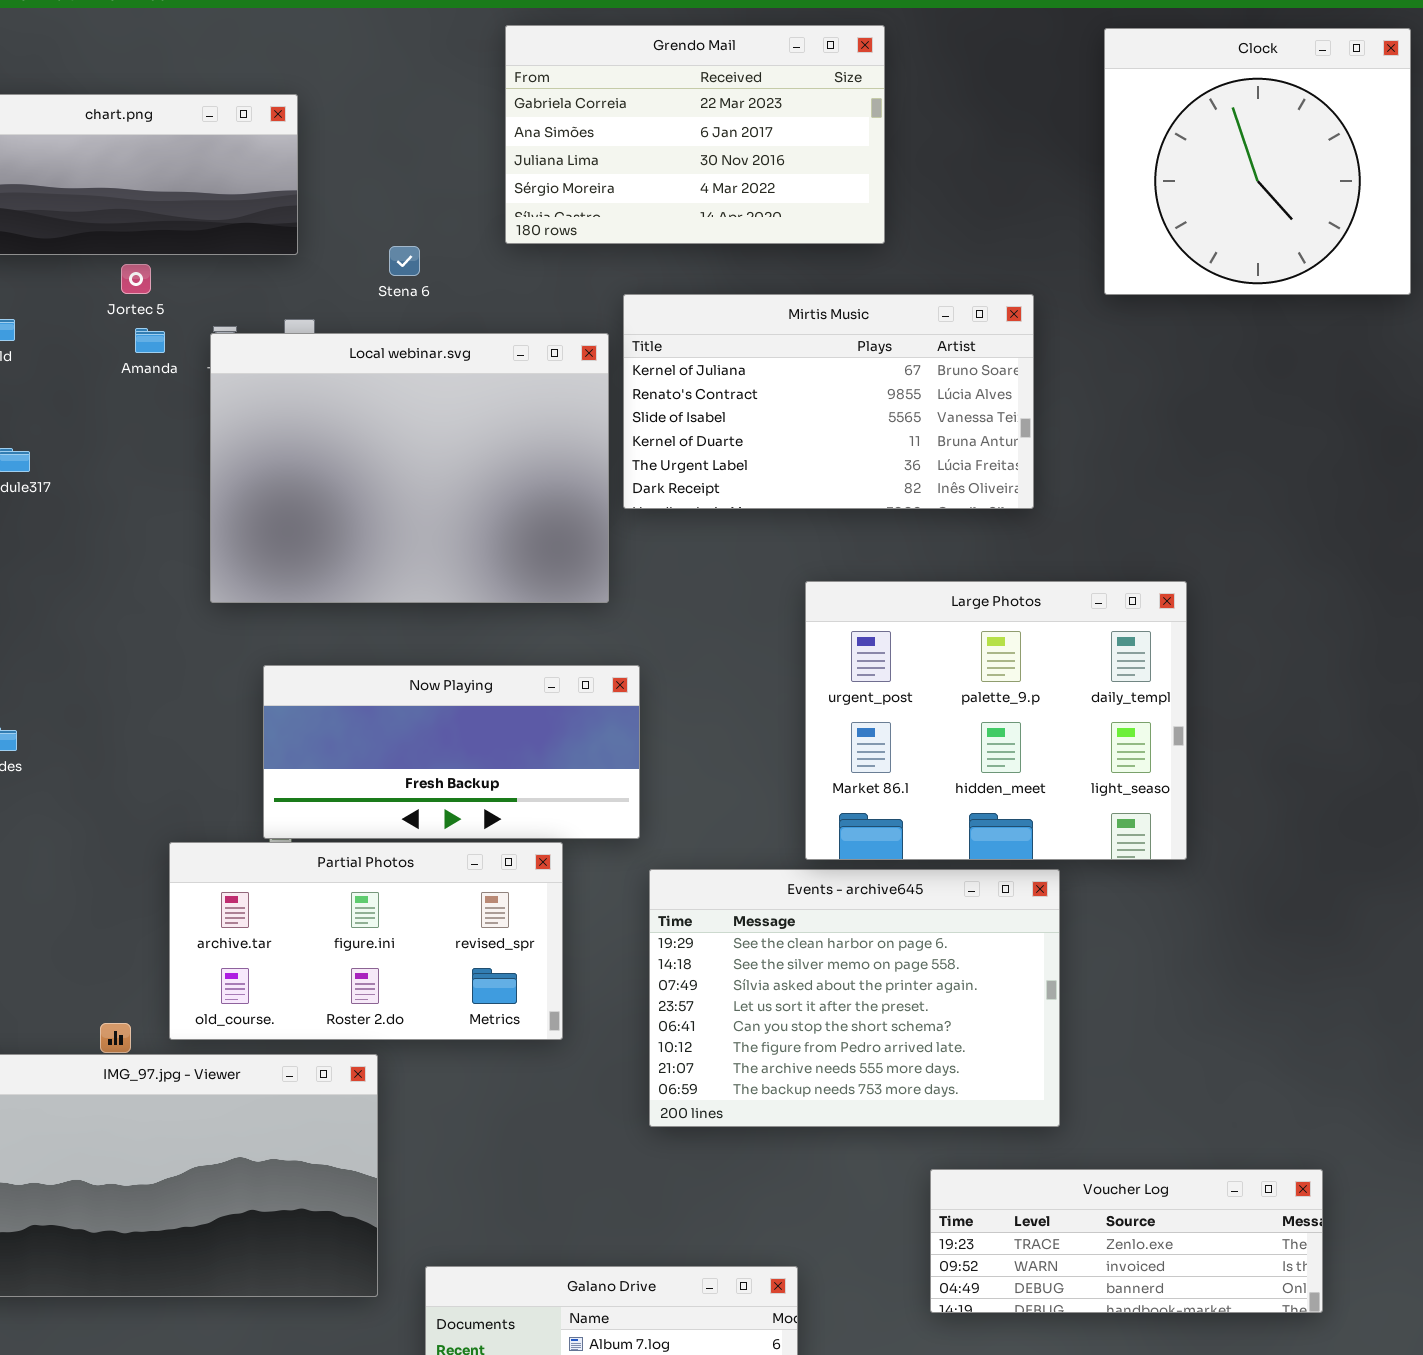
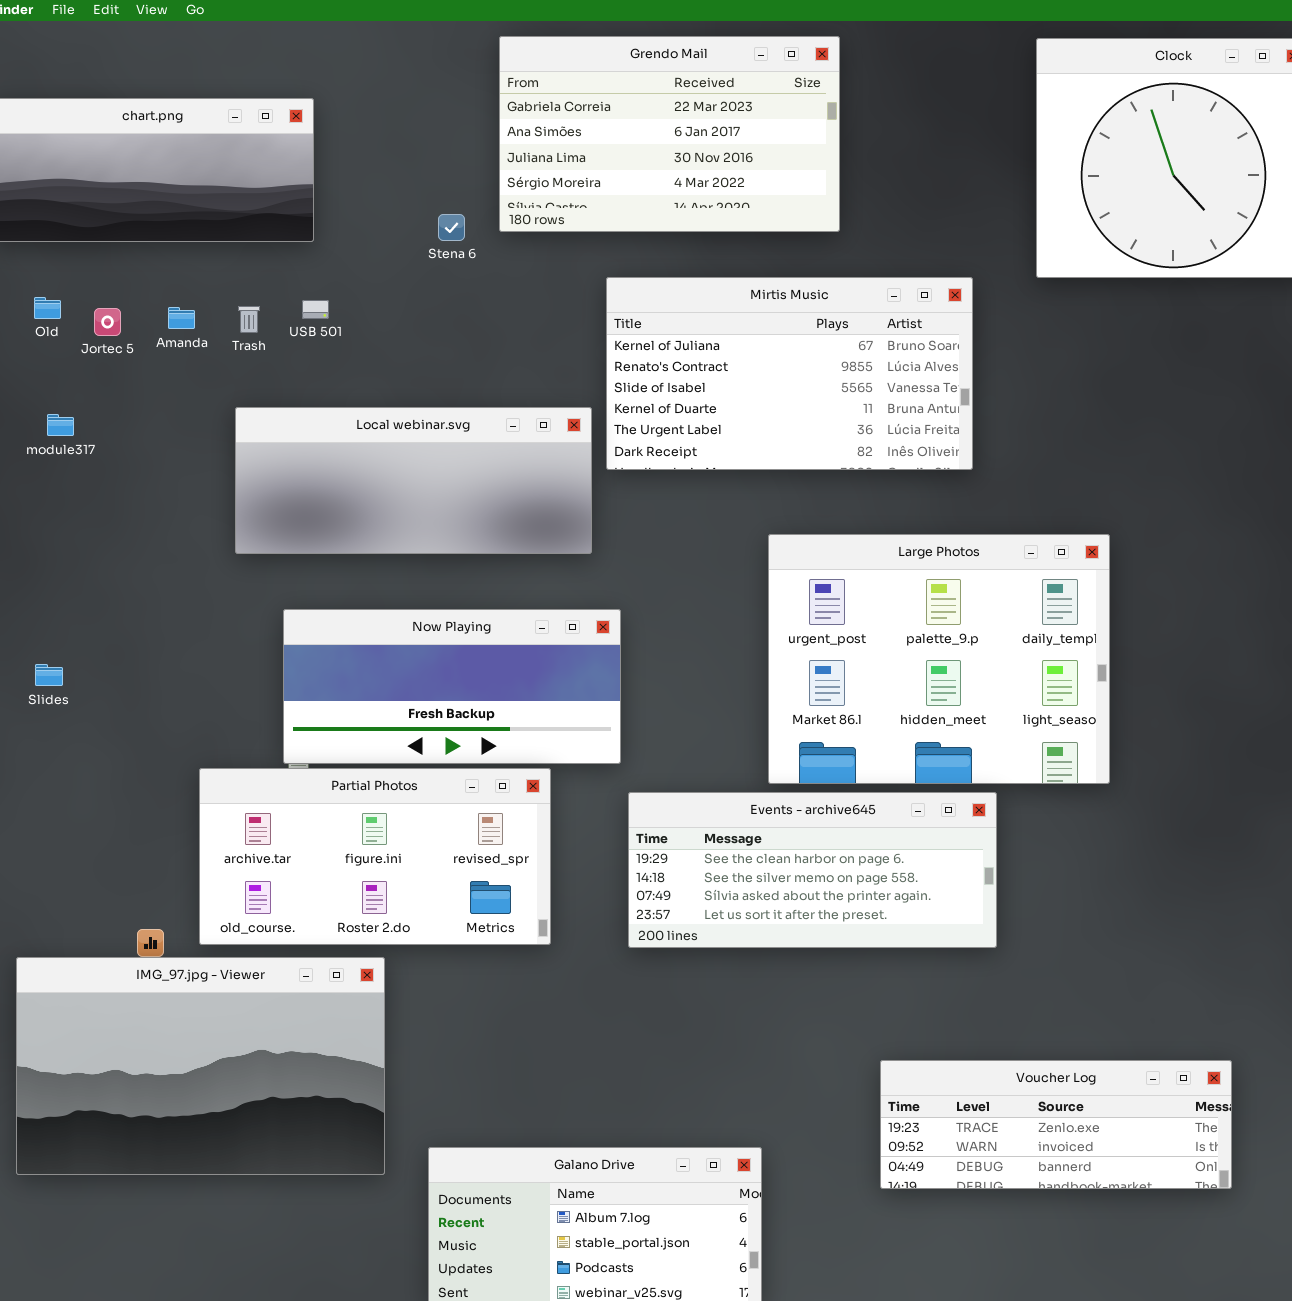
Stena 6: [389,246,420,276] -> [438,214,465,241], moved
Jortec 5: [121,264,151,294] -> [94,308,121,336], moved
Local webinar.svg: [210,333,609,603] -> [235,407,592,554], resized
Events - archive645: [649,869,1060,1127] -> [628,792,997,948], resized

